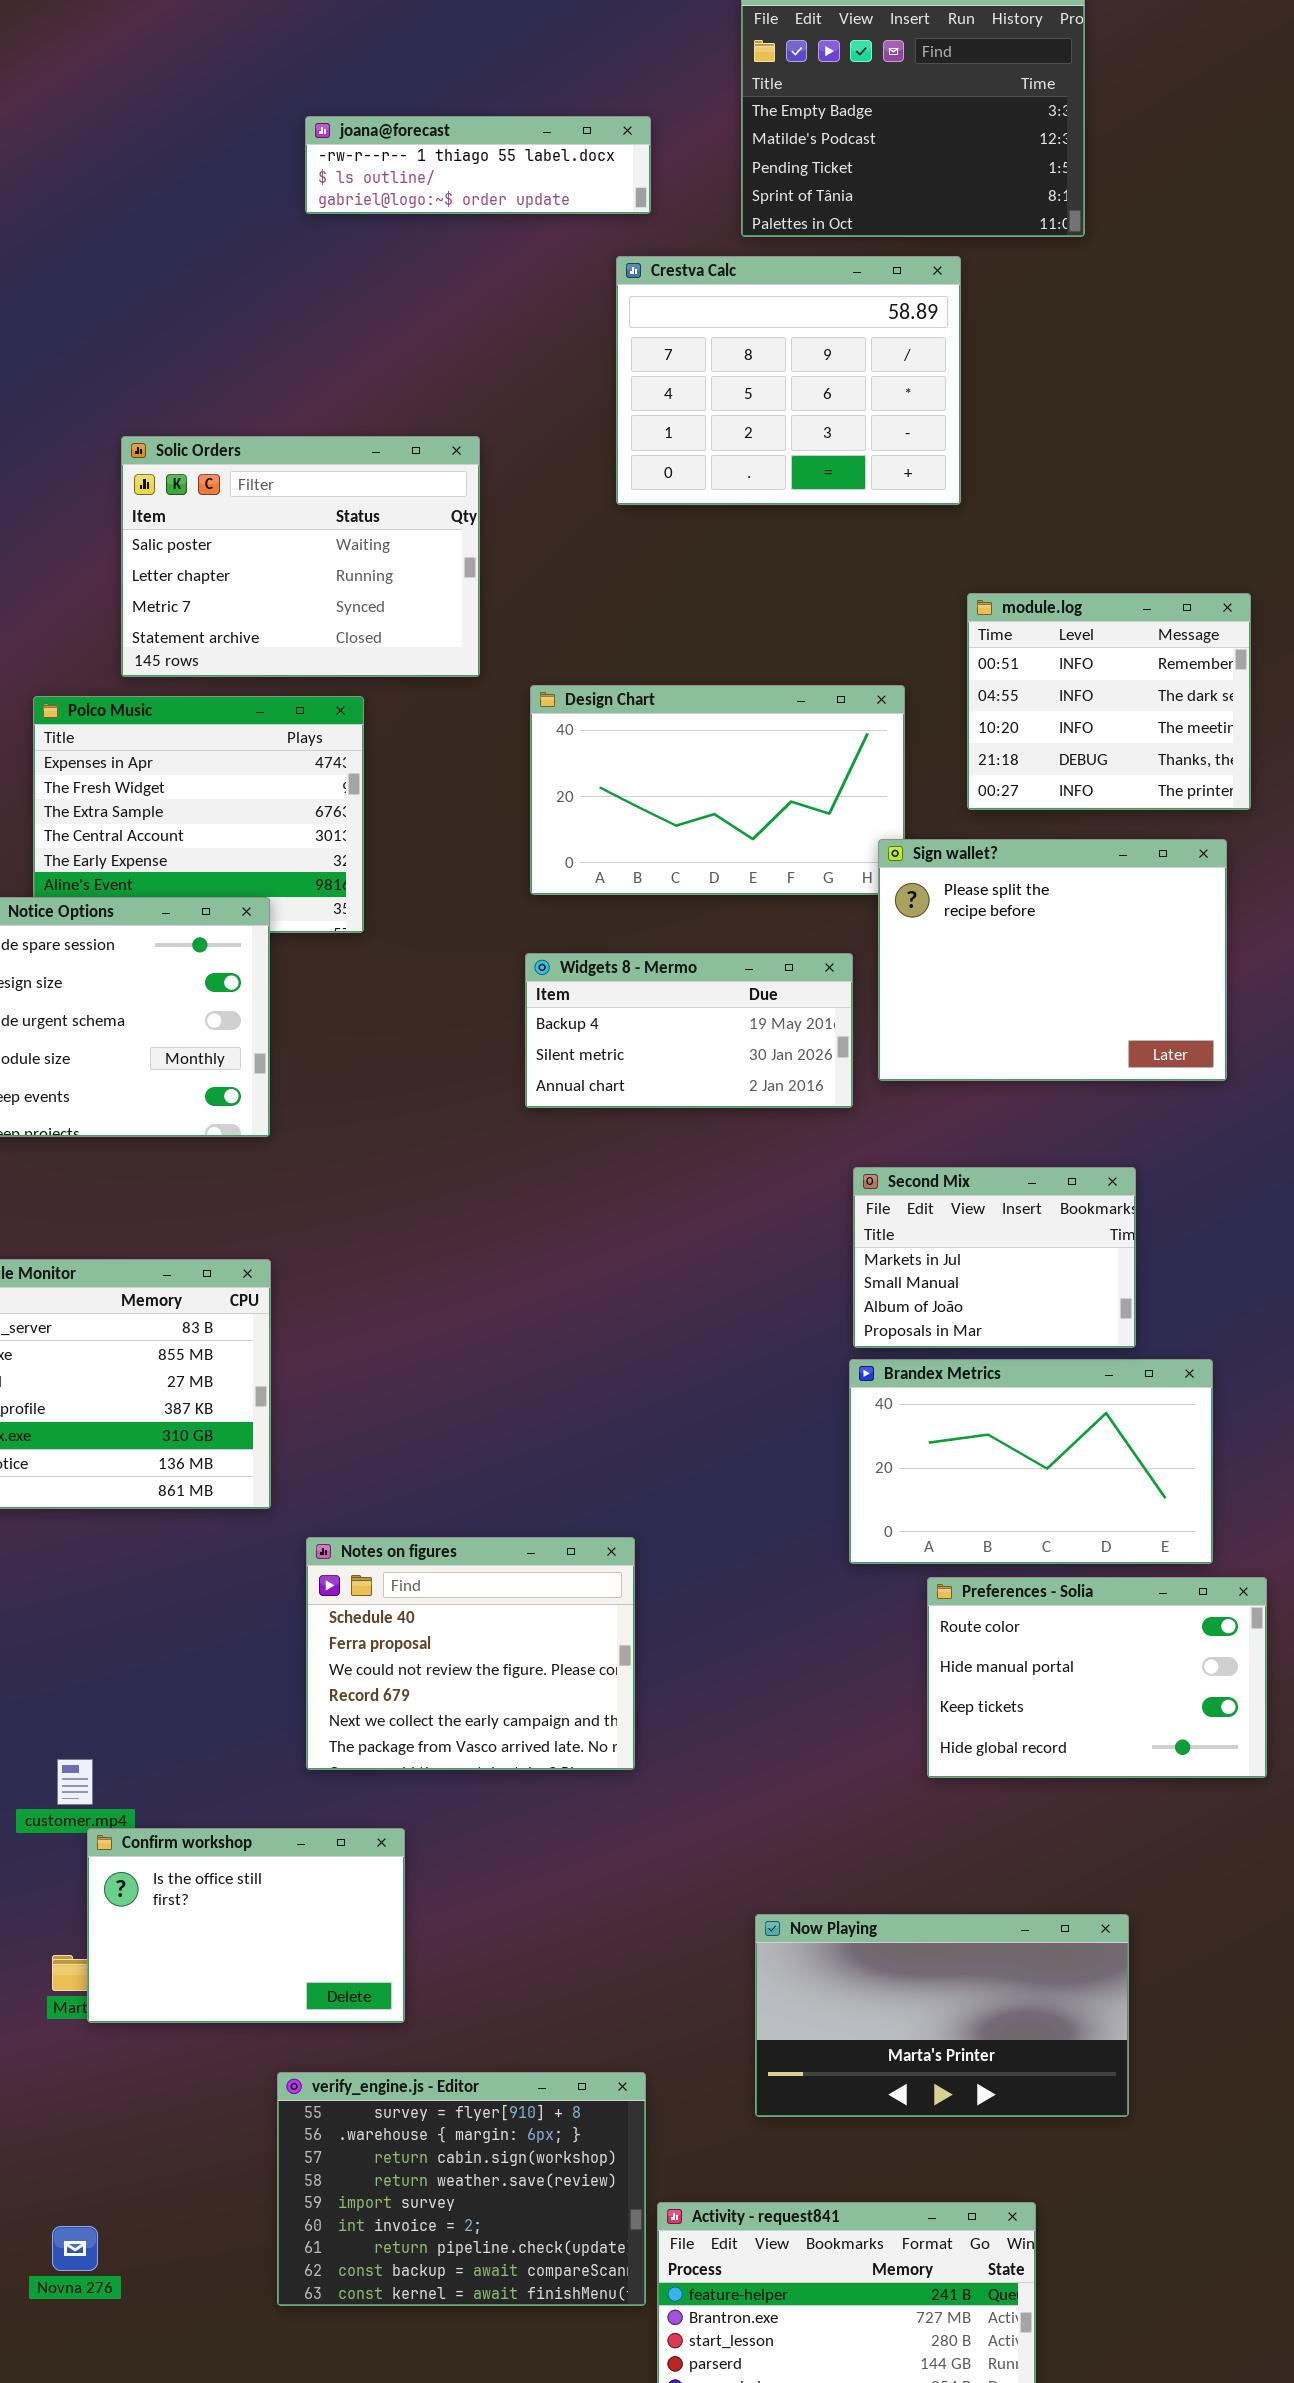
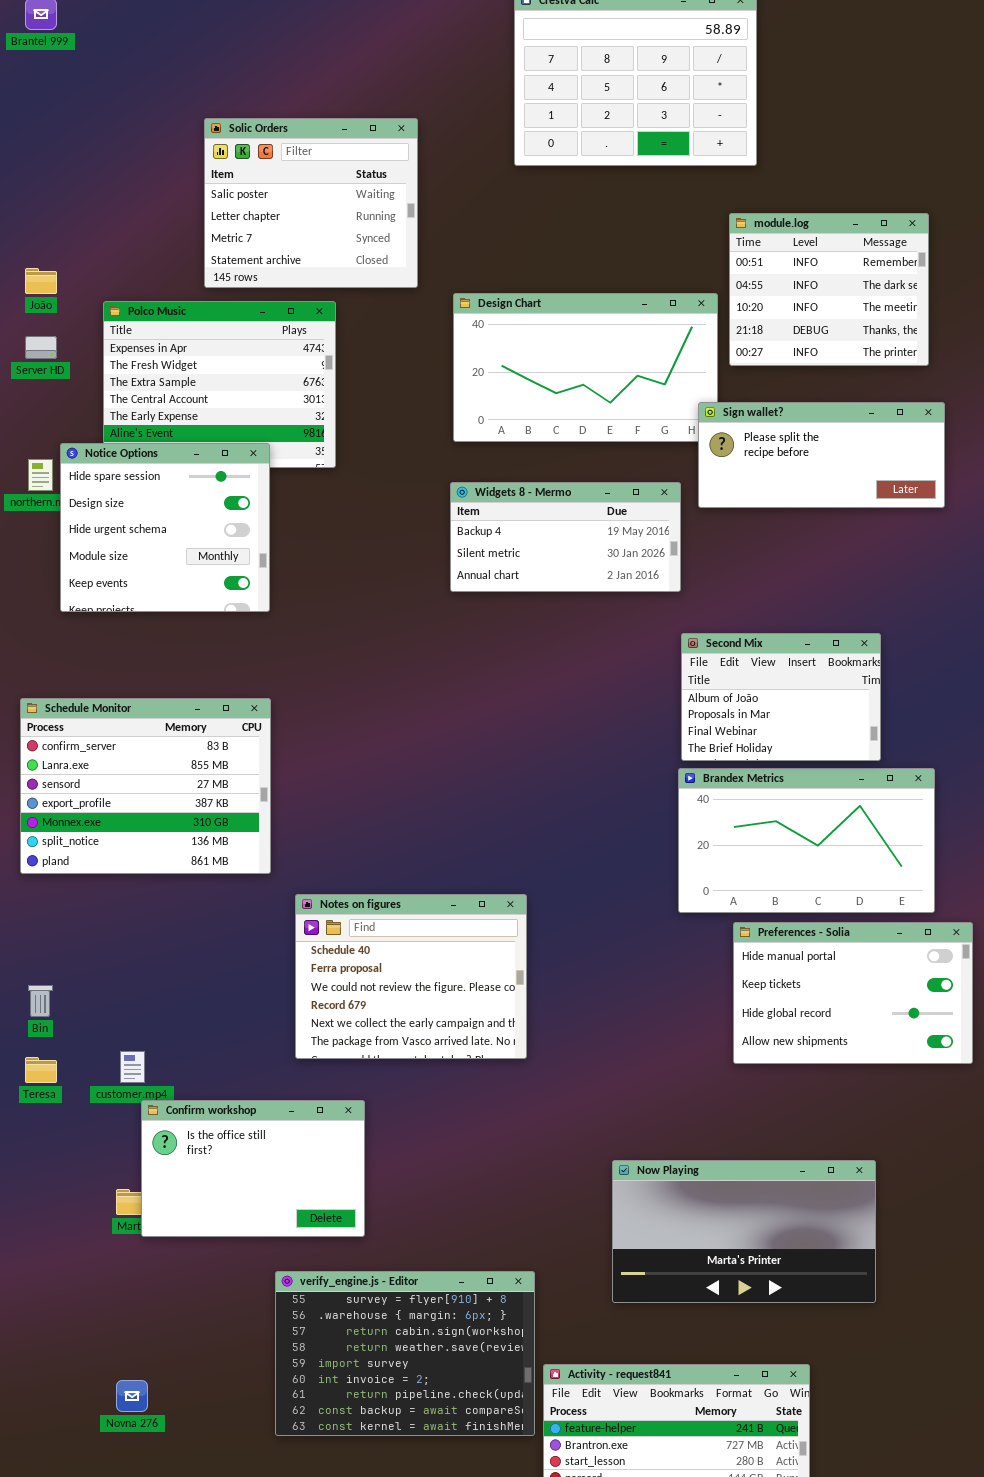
Solic Orders: [121,436,480,677] -> [204,118,418,288], resized
module.log: [967,593,1251,810] -> [729,213,929,366], moved
Sign wallet?: [878,839,1227,1081] -> [698,402,945,508], resized
Second Mix: [853,1167,1136,1348] -> [681,633,881,761], scrolled down 2 rows
Preferences - Solia: [927,1577,1267,1778] -> [733,922,973,1064], scrolled down 1 row

